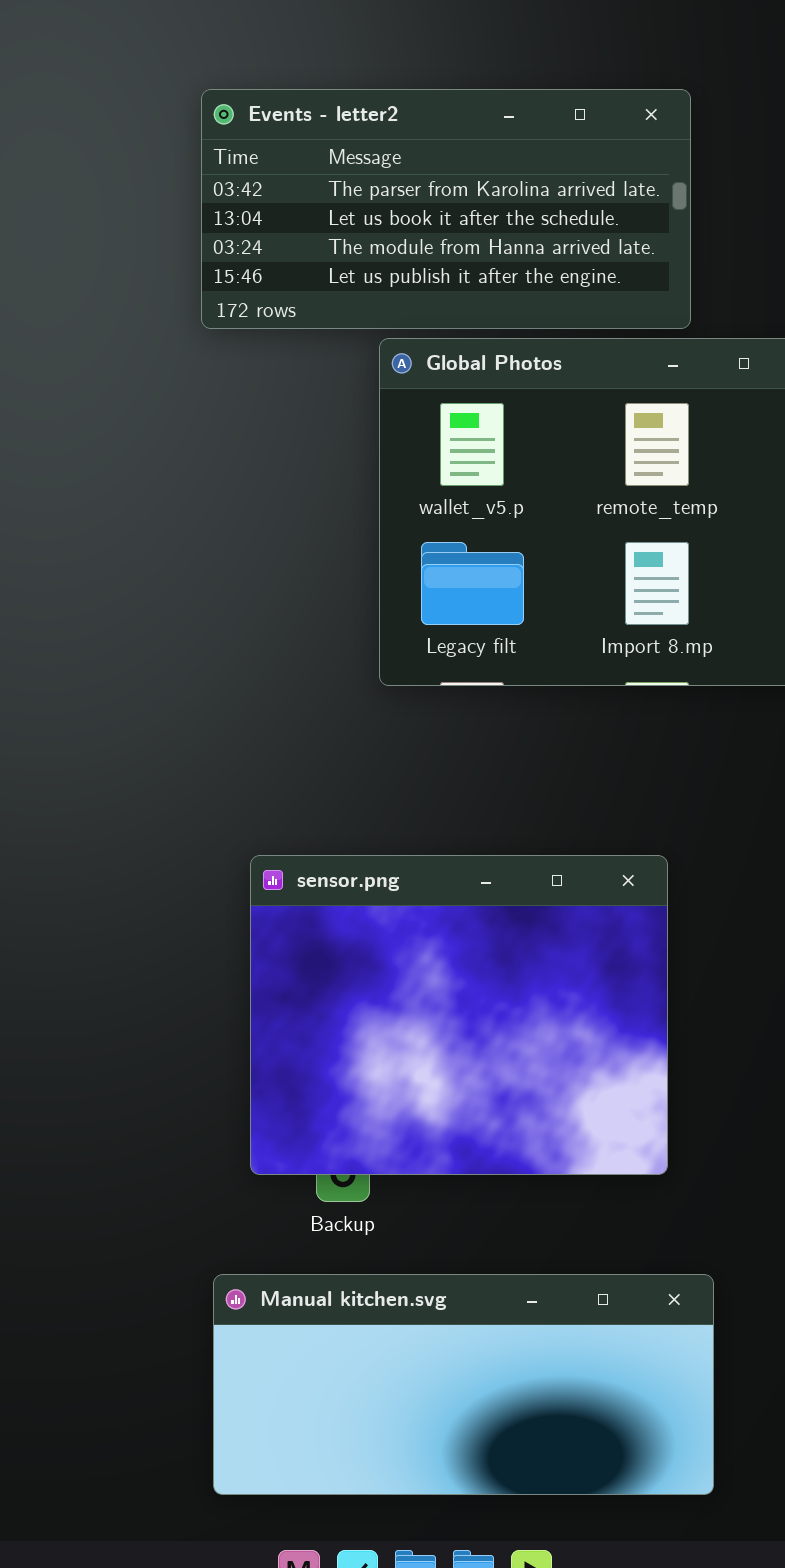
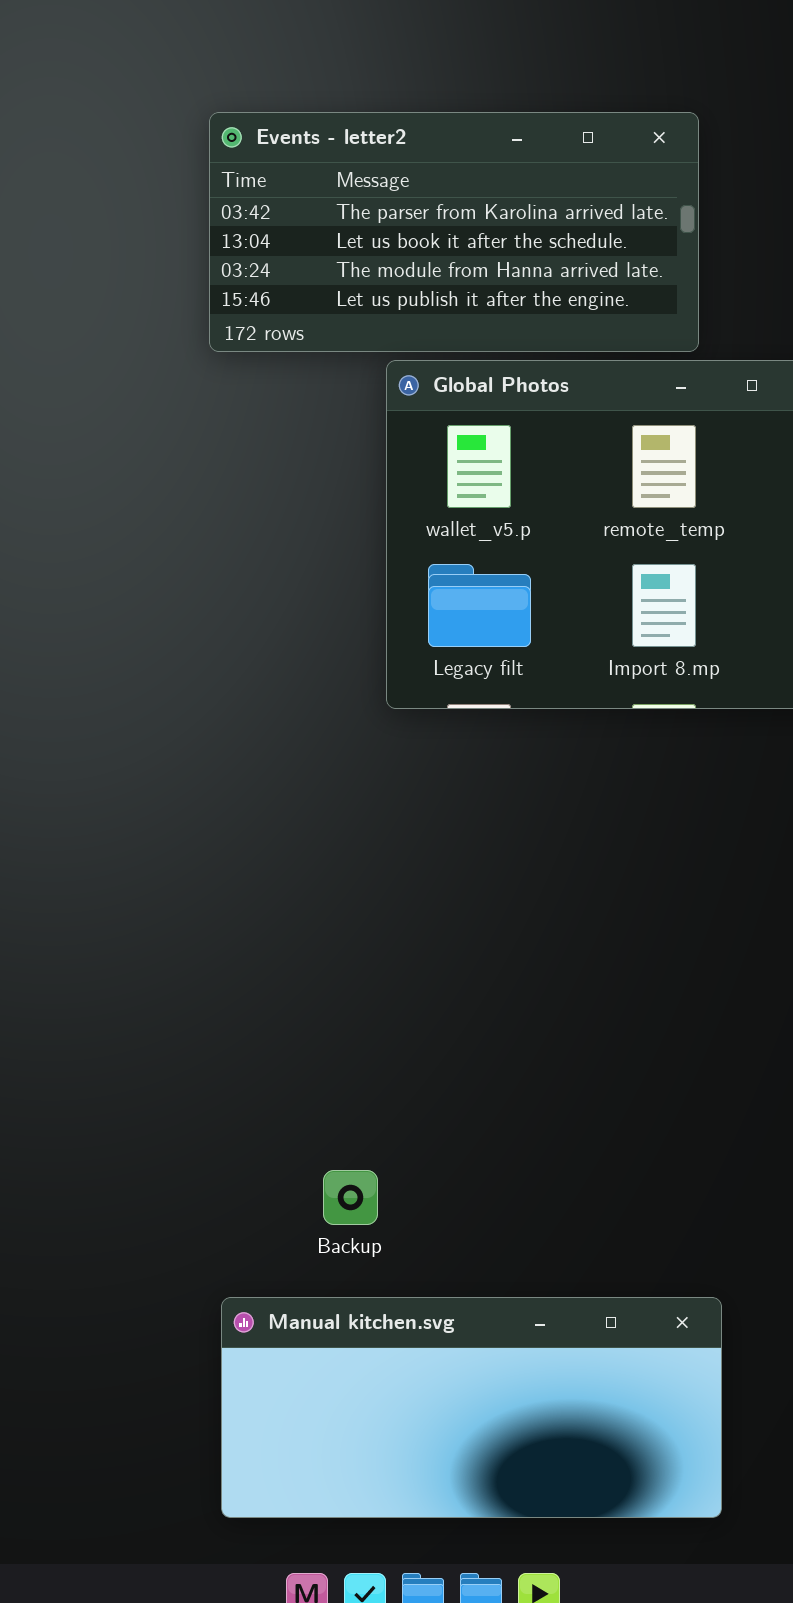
sensor.png: [250,855,668,1175] -> none, closed

